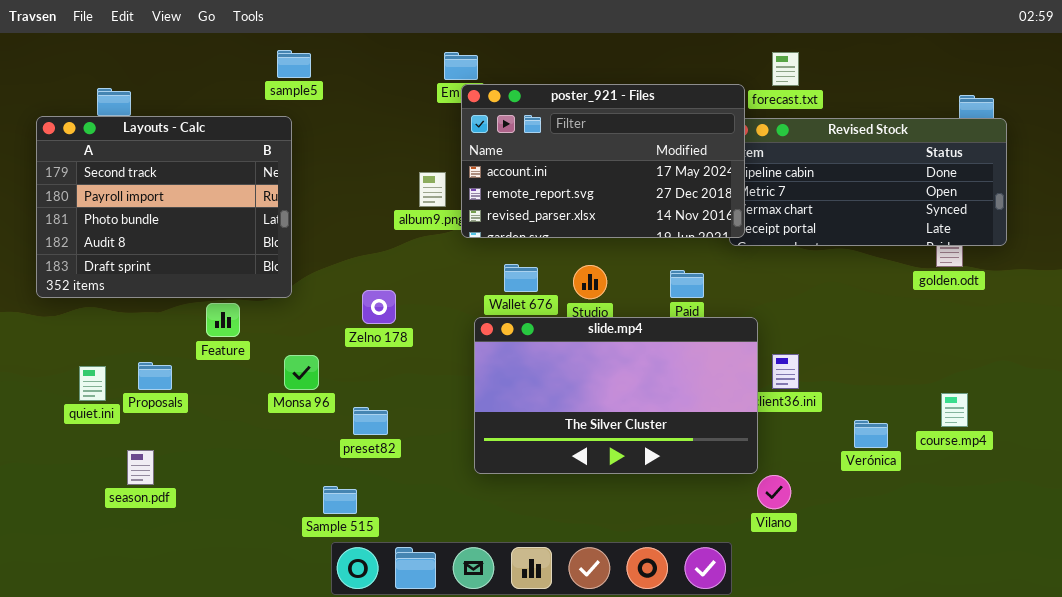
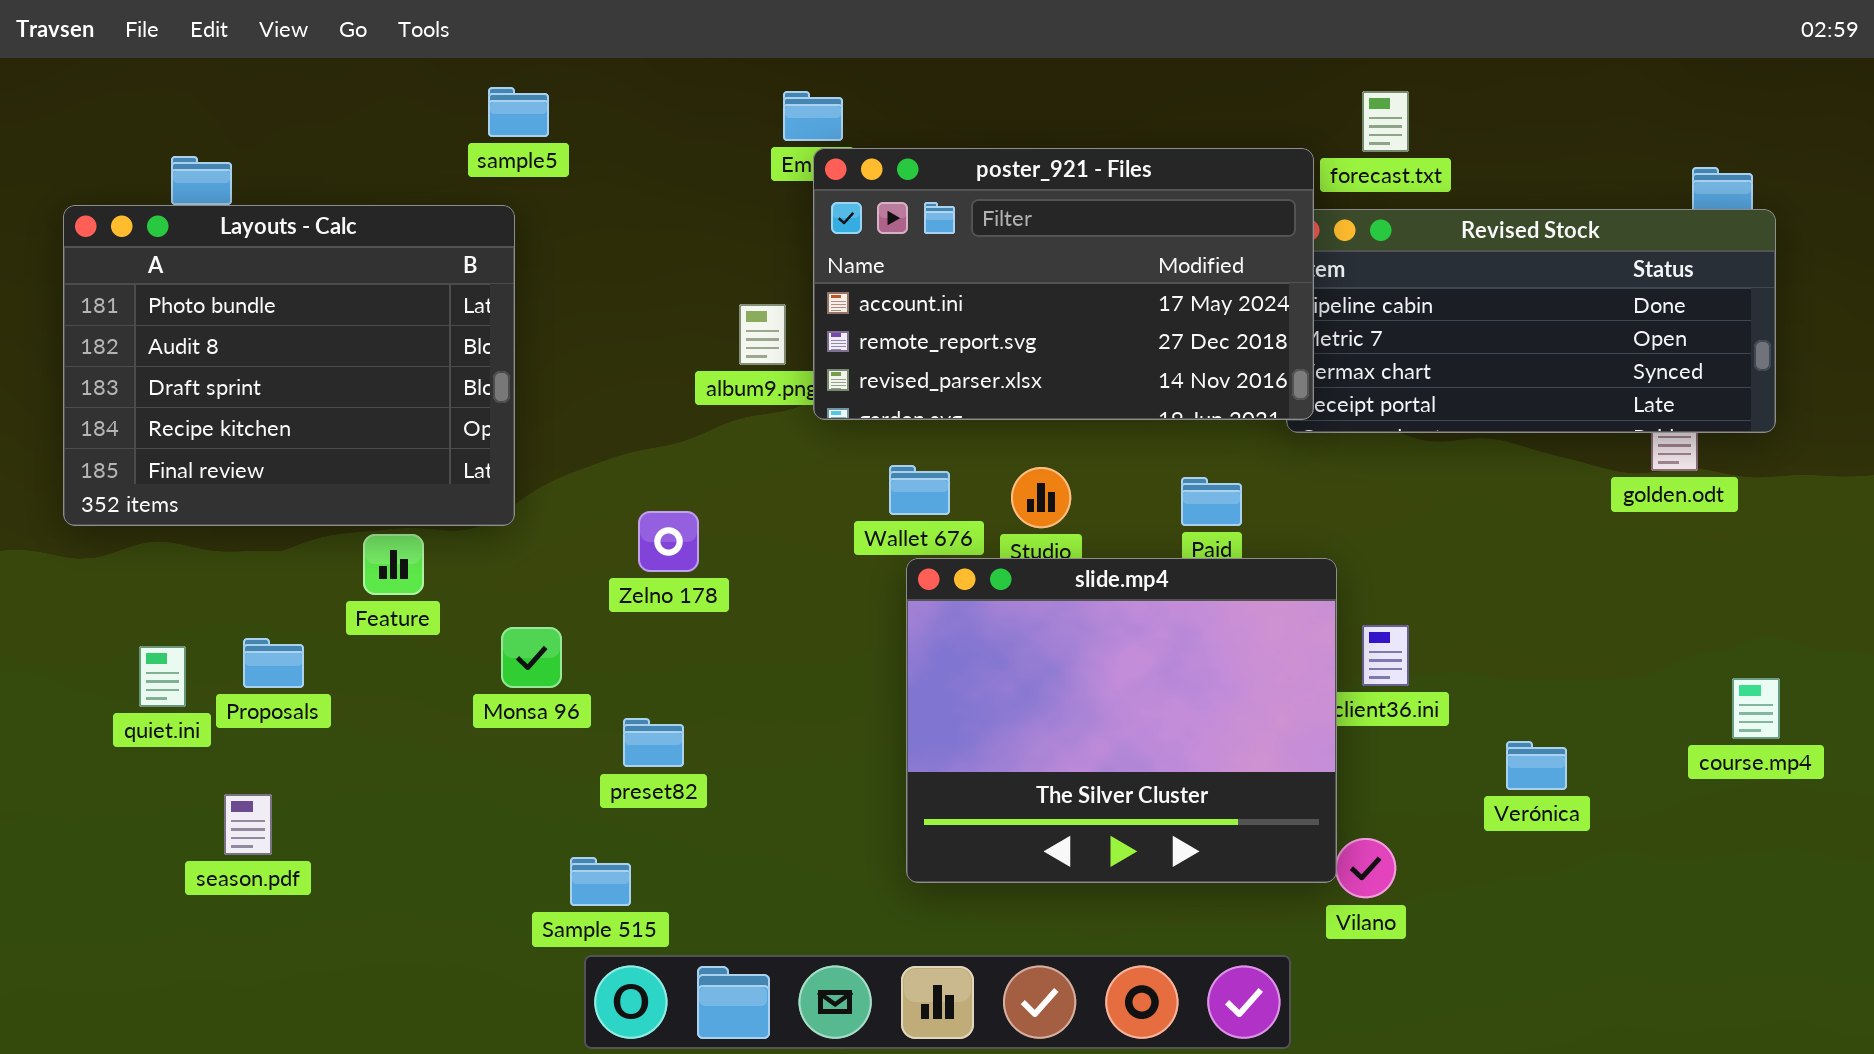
Layouts - Calc: [36,116,292,298] -> [63,205,515,526], scrolled down 2 rows
slide.mp4: [474,317,758,474] -> [906,558,1337,883], resized
course.mp4: [941,393,968,427] -> [1732,678,1780,739], moved

